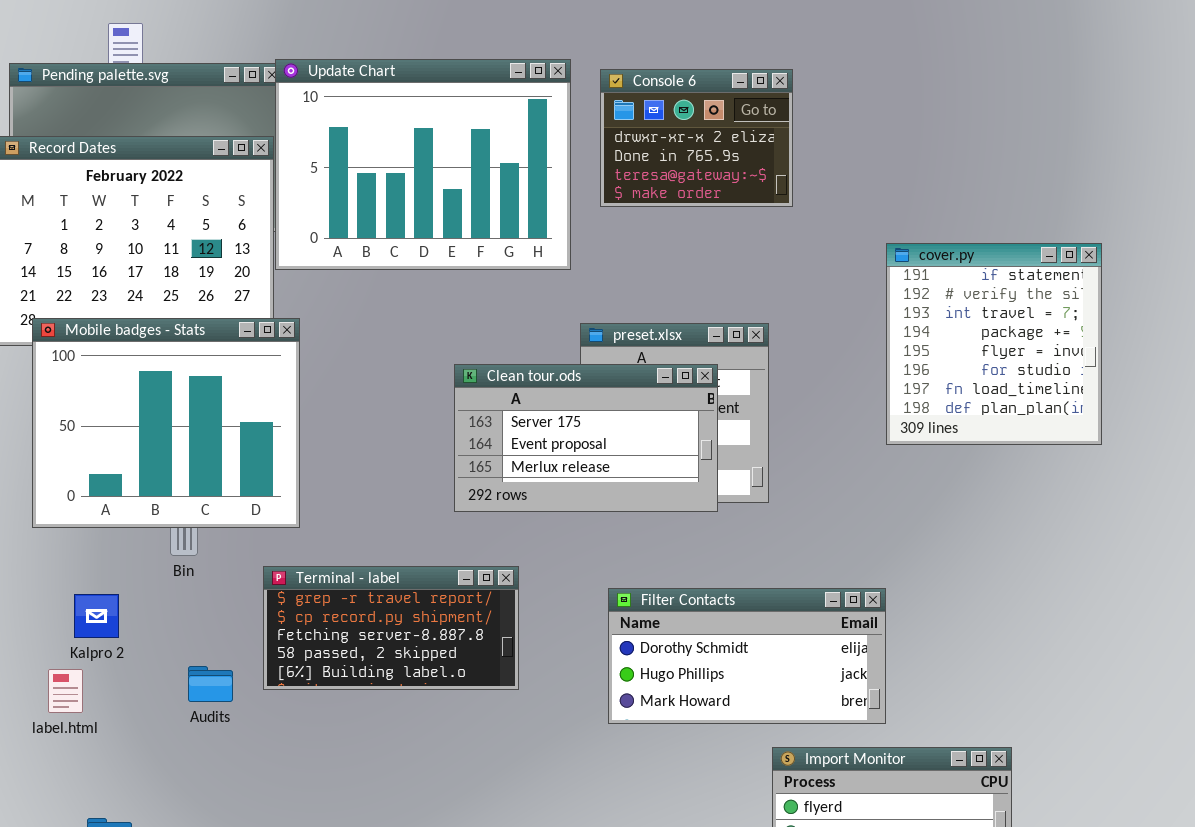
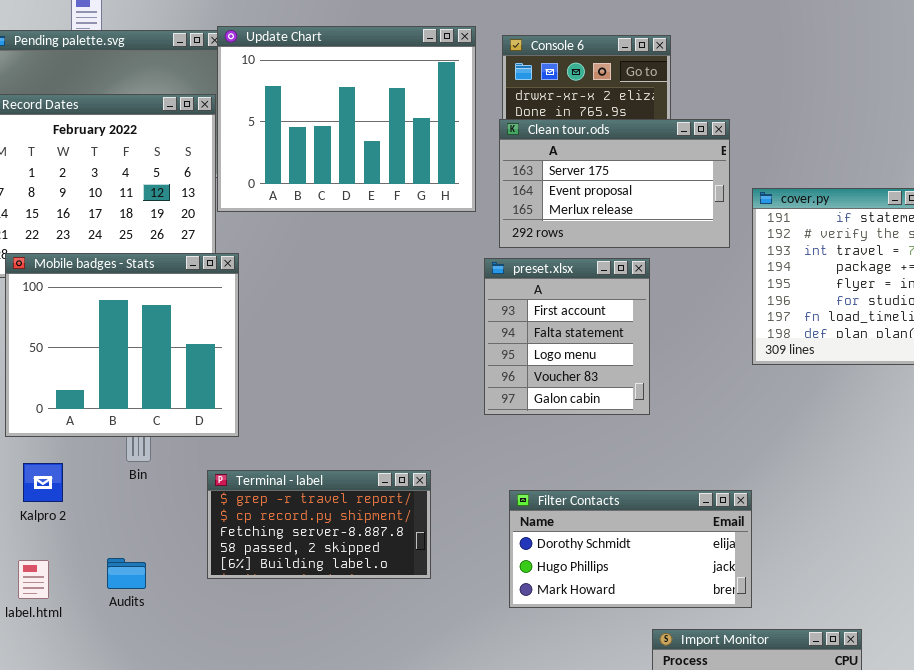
Clean tour.ods: [454,364,718,512] -> [499,119,730,248], moved
Kalpro 2: [74,594,119,638] -> [23,463,63,502], moved
Audits: [188,666,233,702] -> [107,558,146,589], moved

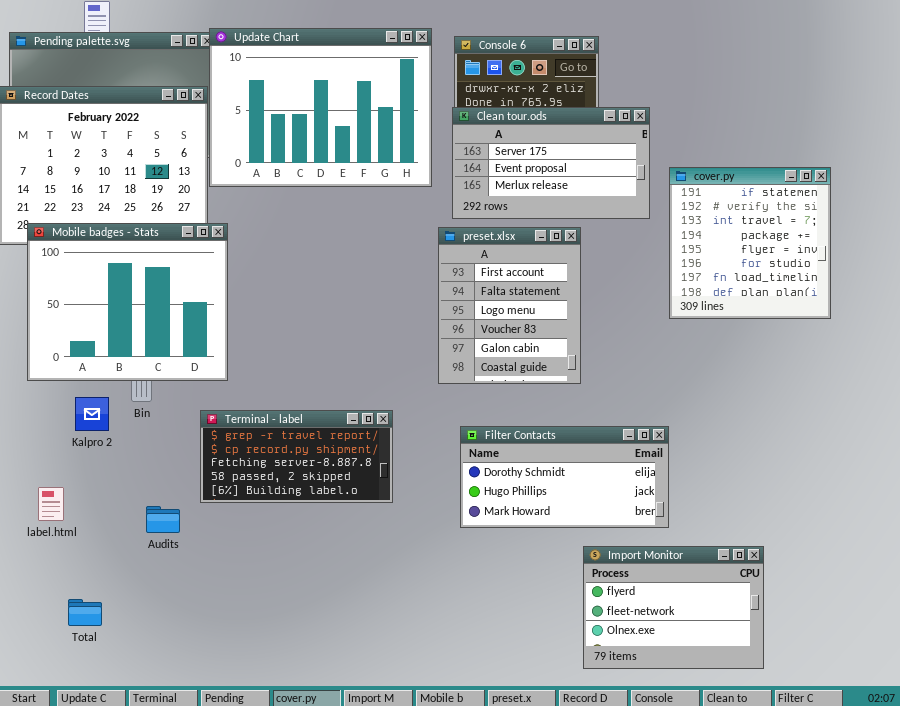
preset.xlsx: [484,258,650,415] -> [438,227,581,384], resized
Kalpro 2: [23,463,63,502] -> [75,397,109,431], moved
Audits: [107,558,146,589] -> [146,506,180,533], moved

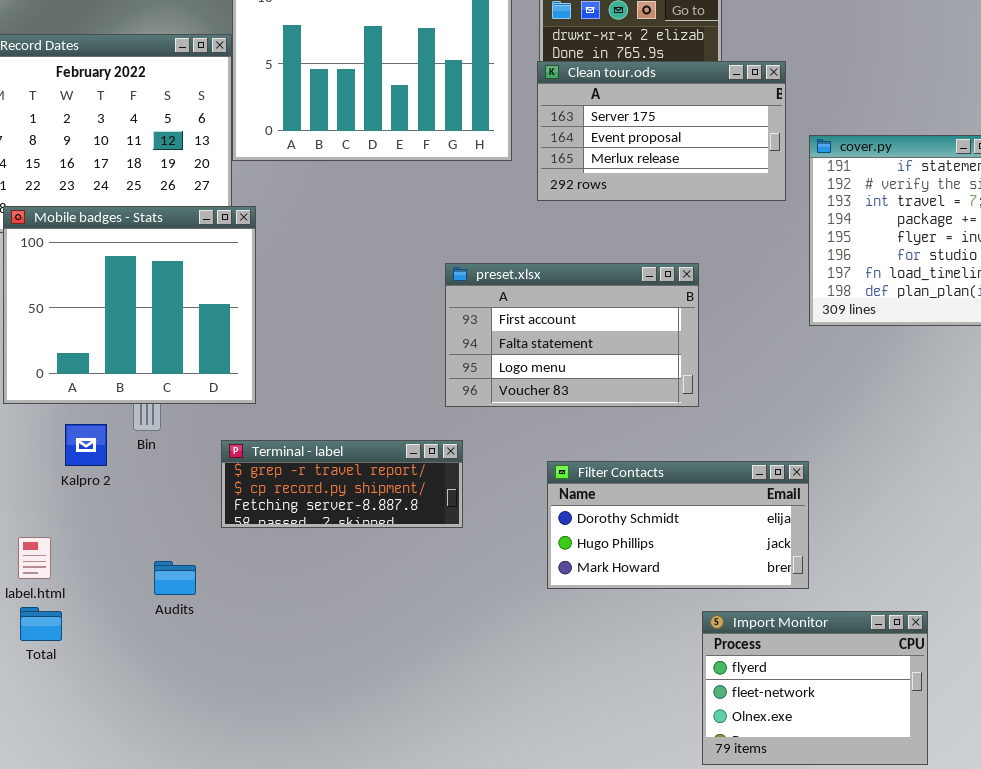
preset.xlsx: [438,227,581,384] -> [445,263,699,407], resized
Terminal - label: [200,410,393,503] -> [221,440,463,528], resized
Total: [68,599,102,626] -> [20,607,62,641], moved

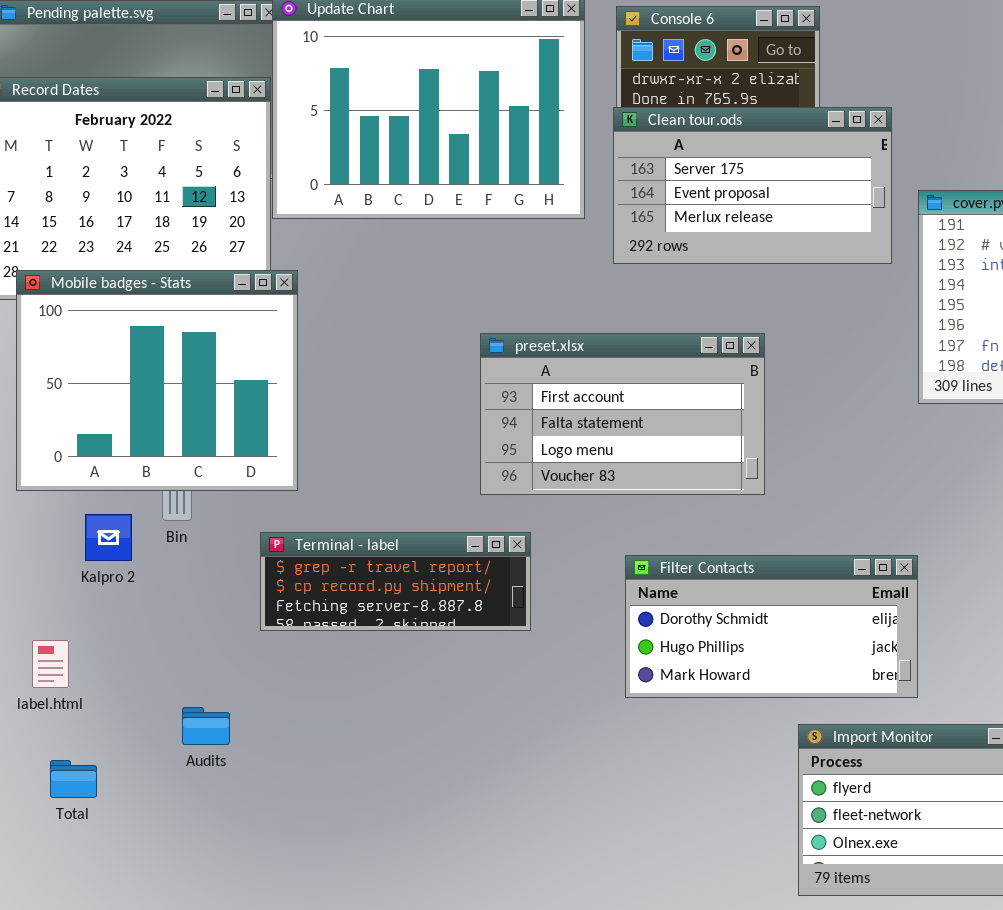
preset.xlsx: [445,263,699,407] -> [480,333,765,495], moved
Audits: [154,561,196,595] -> [182,707,230,745], moved
Total: [20,607,62,641] -> [50,760,97,798], moved

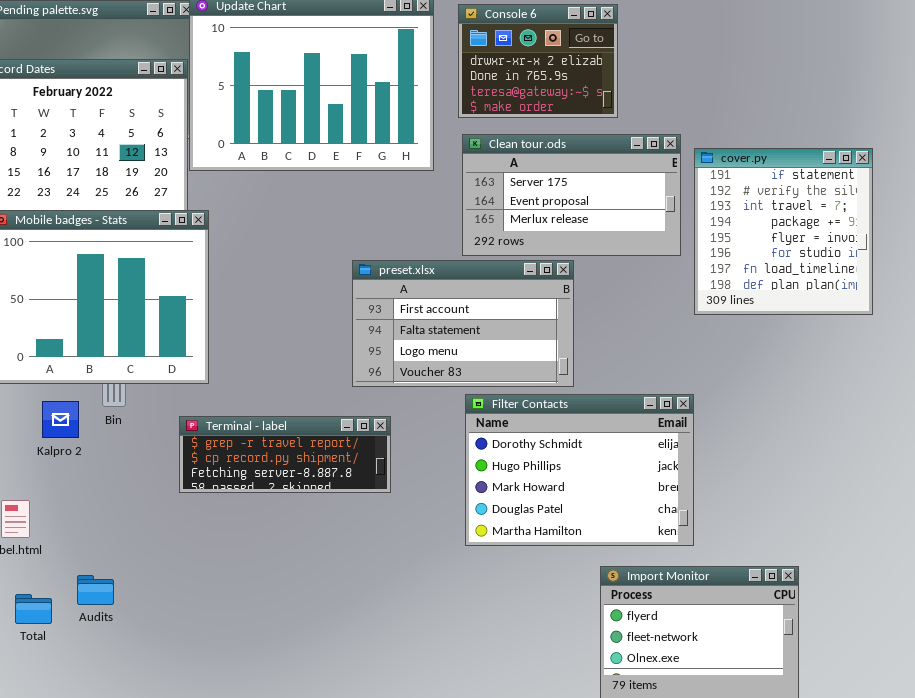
Clean tour.ods: [613,107,892,264] -> [462,134,681,256], moved
Filter Contacts: [625,555,918,698] -> [465,394,694,546], resized
Audits: [182,707,230,745] -> [77,575,114,605], moved

